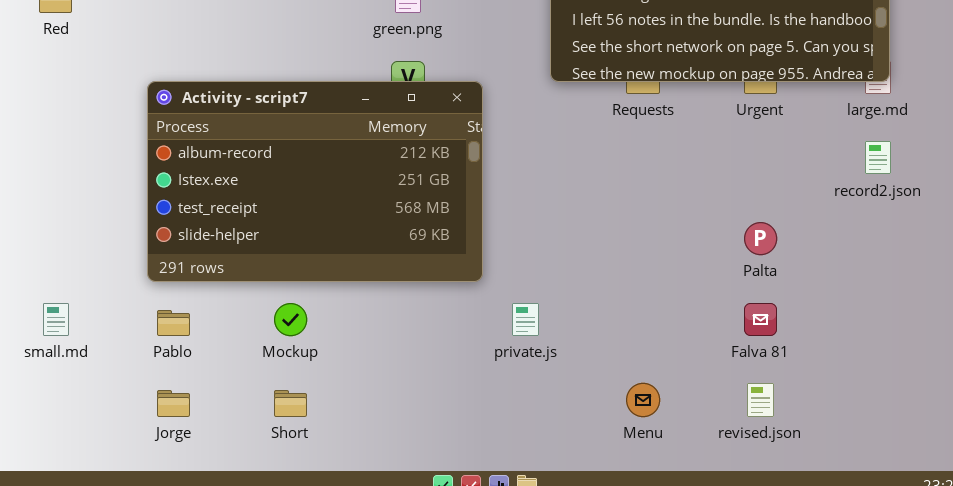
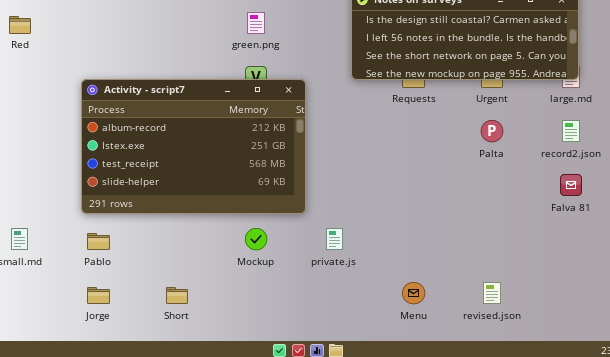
Palta: [744,222,777,255] -> [481,120,503,142], moved
Mockup: [274,303,307,336] -> [245,228,267,250], moved
Falva 81: [744,303,777,336] -> [560,174,582,196], moved

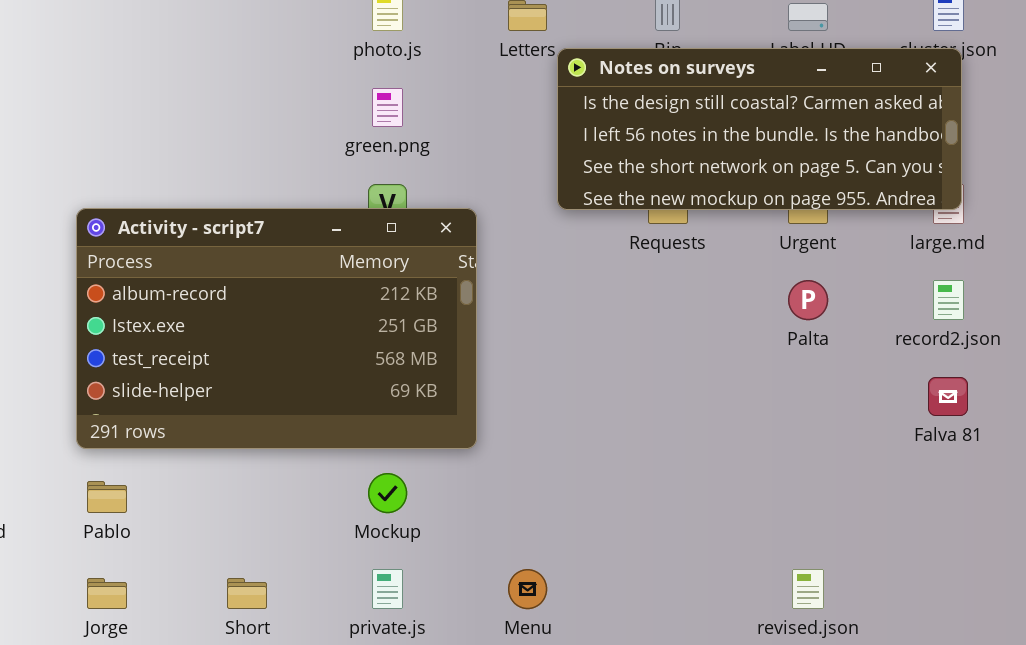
private.js: [326,228,343,250] -> [372,569,403,609], moved
Menu: [402,282,425,304] -> [508,569,547,609], moved

